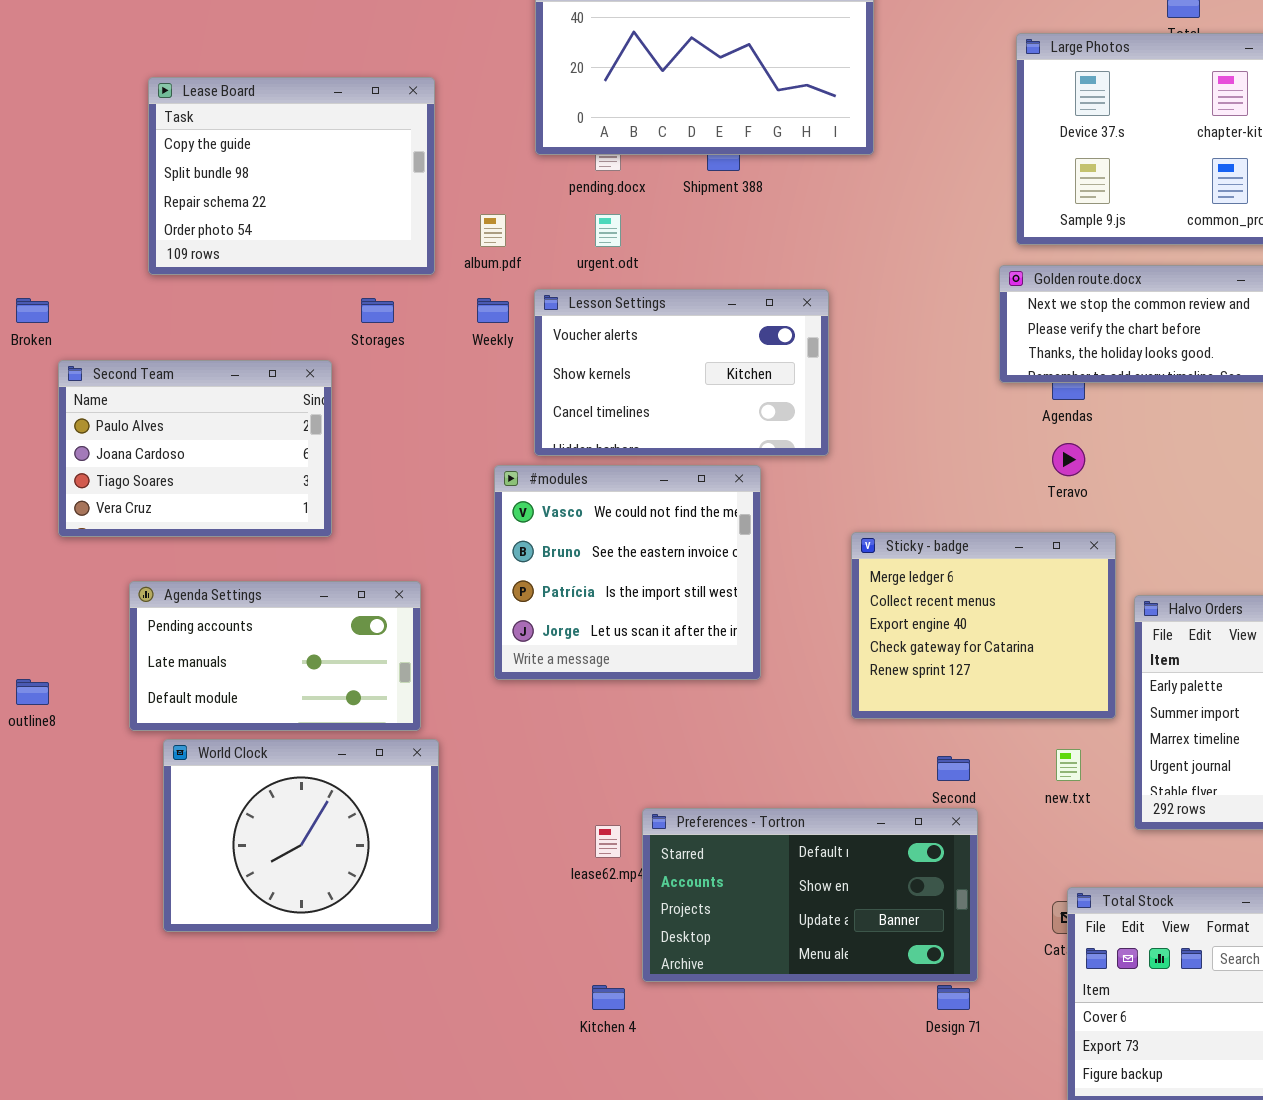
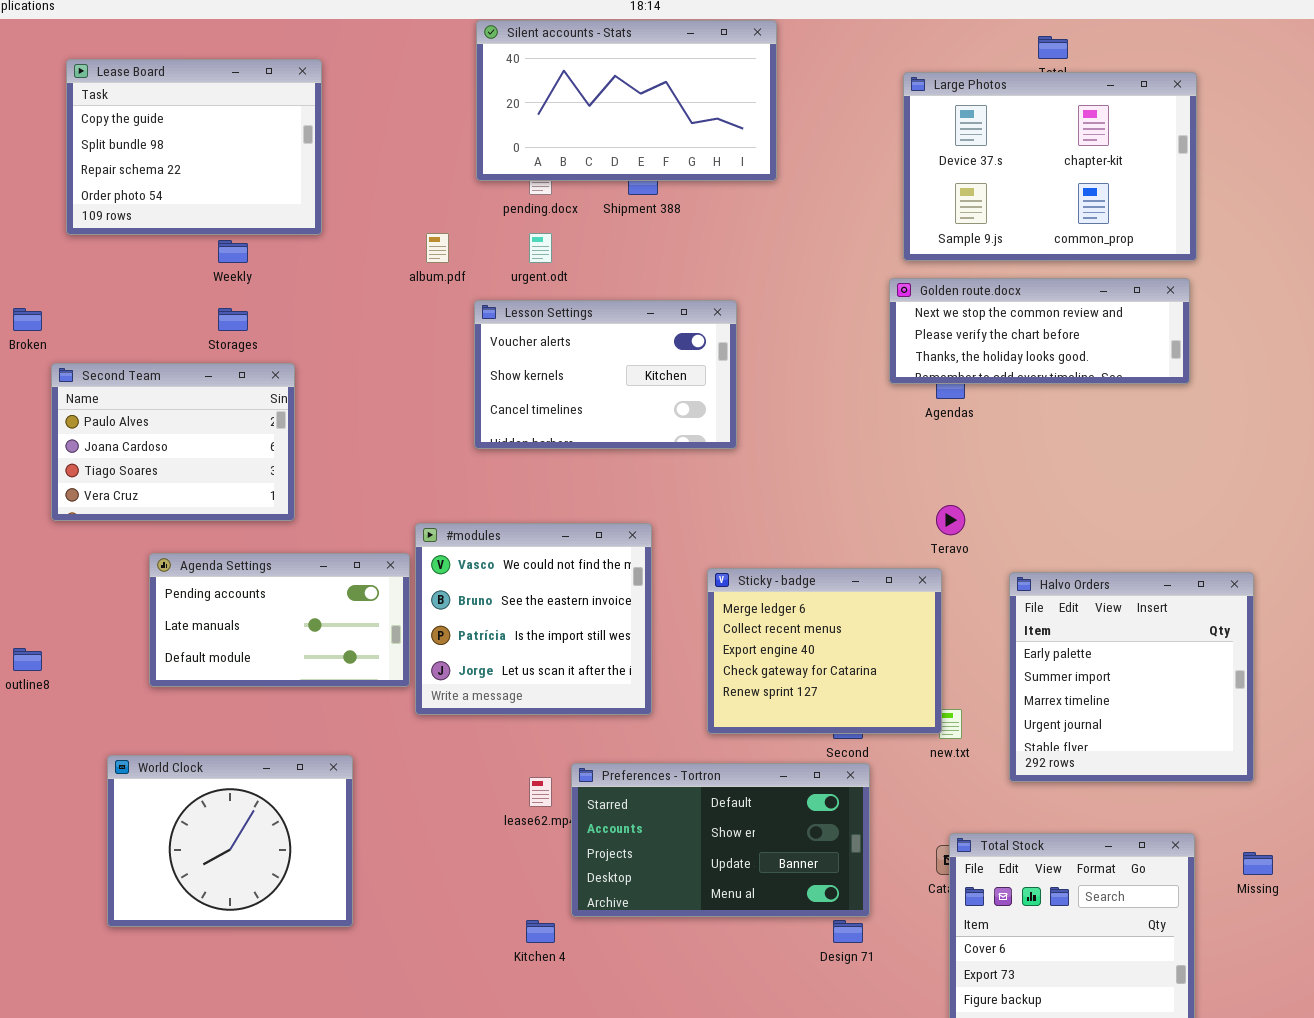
Lease Board: [148,77,435,275] -> [66,59,322,235], moved
Storages: [361,298,394,323] -> [218,308,248,331], moved
Weekly: [477,298,509,323] -> [218,240,248,263], moved
Teravo: [1052,443,1085,476] -> [936,505,965,535], moved
#modules: [494,465,761,680] -> [415,523,652,715], moved
Sticky - badge: [851,532,1116,719] -> [707,568,942,734], moved
Agenda Settings: [129,581,421,731] -> [149,553,410,687], moved
World Clock: [163,739,439,932] -> [107,755,353,927], moved

